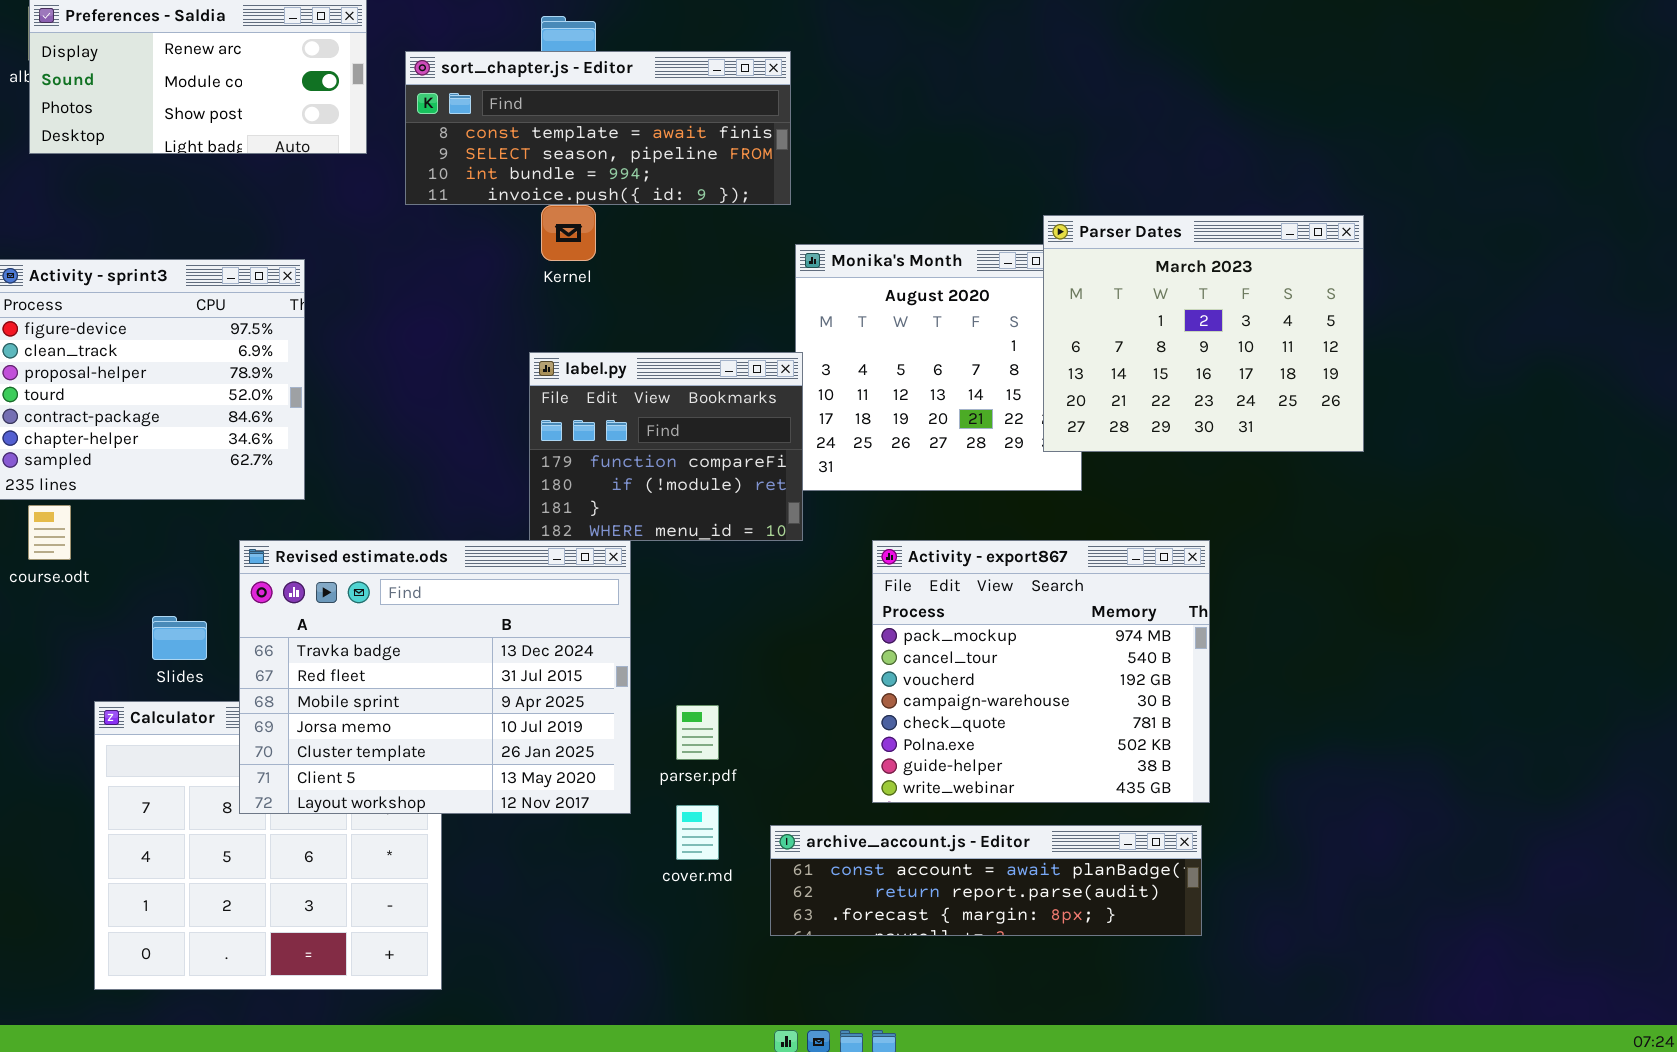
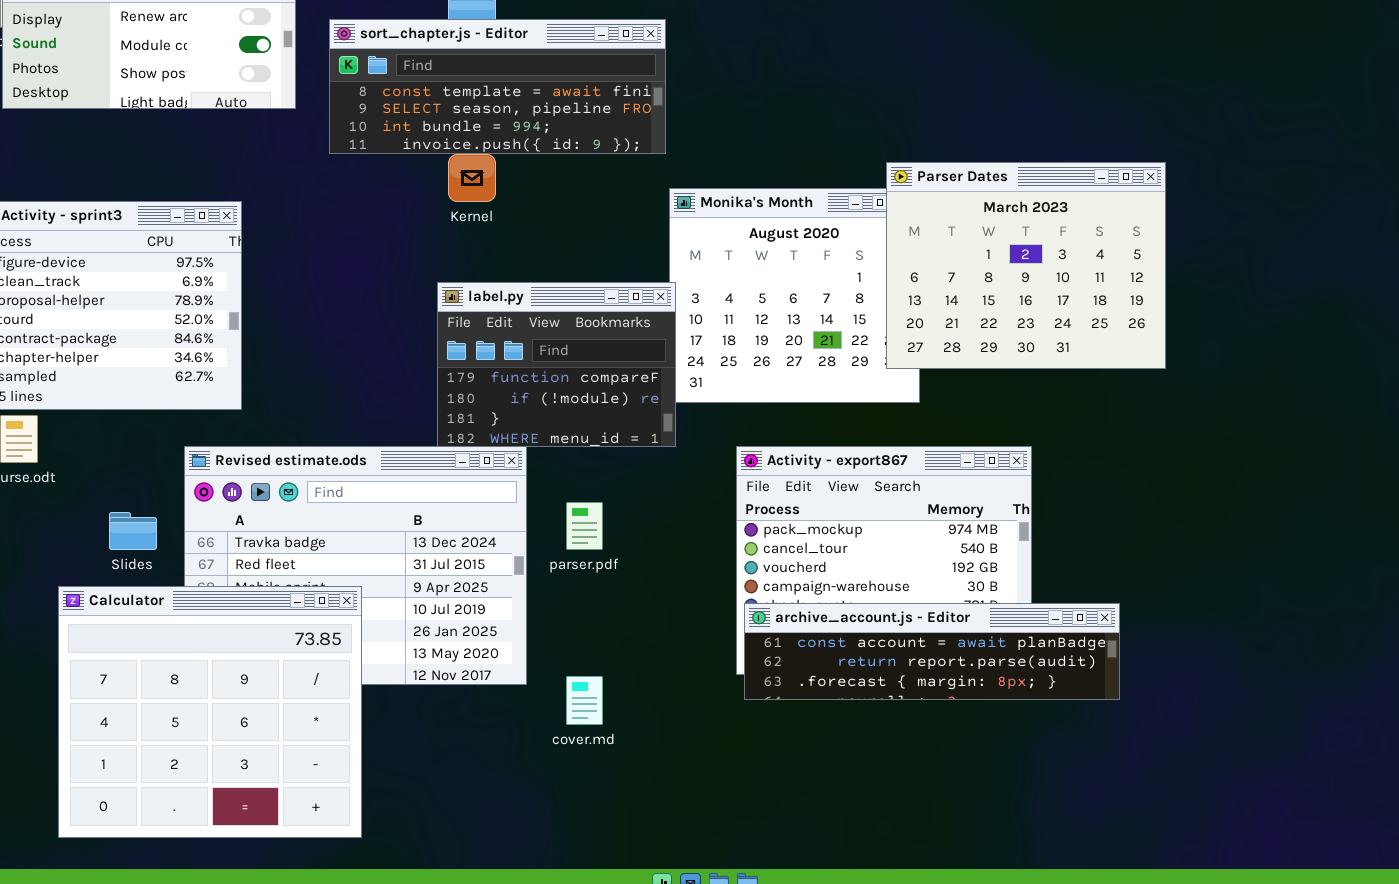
Calculator: [94,701,442,990] -> [58,586,362,838], raised
parser.pdf: [676,705,719,760] -> [566,502,603,550], moved
archive_account.js - Editor: [770,825,1202,936] -> [744,603,1120,700], moved

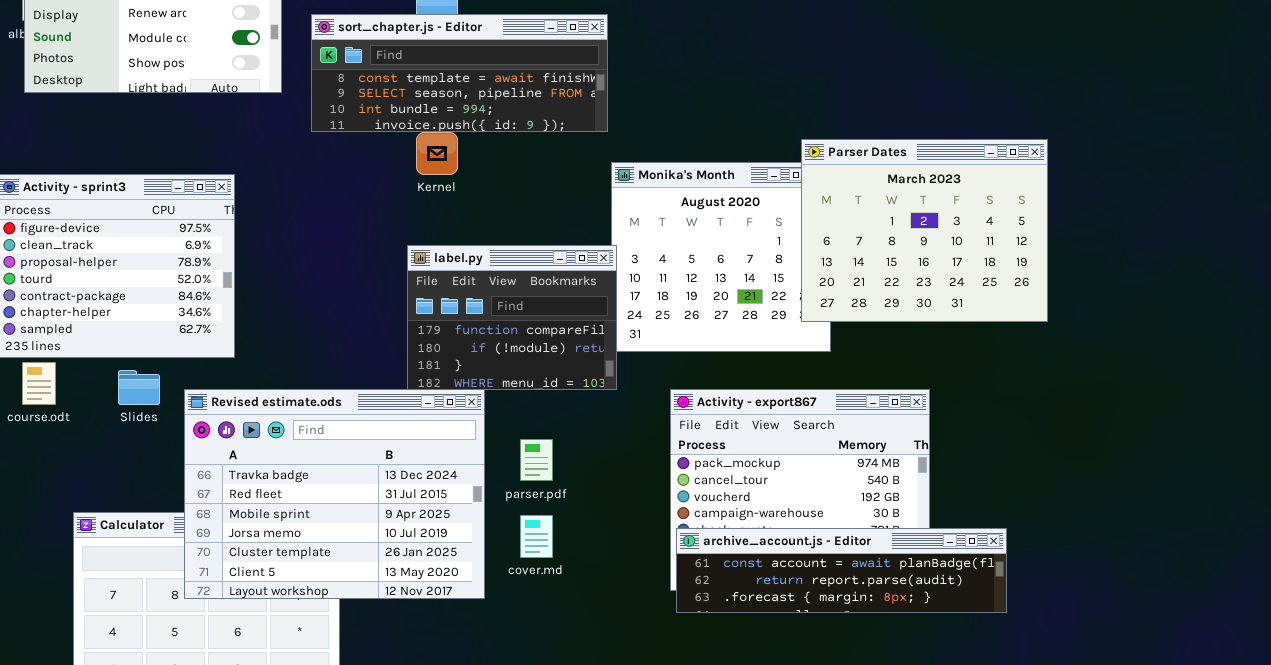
Revised estimate.ods: [184,446,527,685] -> [184,389,485,599], raised
Slides: [109,512,157,550] -> [118,370,160,405], moved
cover.md: [566,676,603,725] -> [520,515,553,558], moved

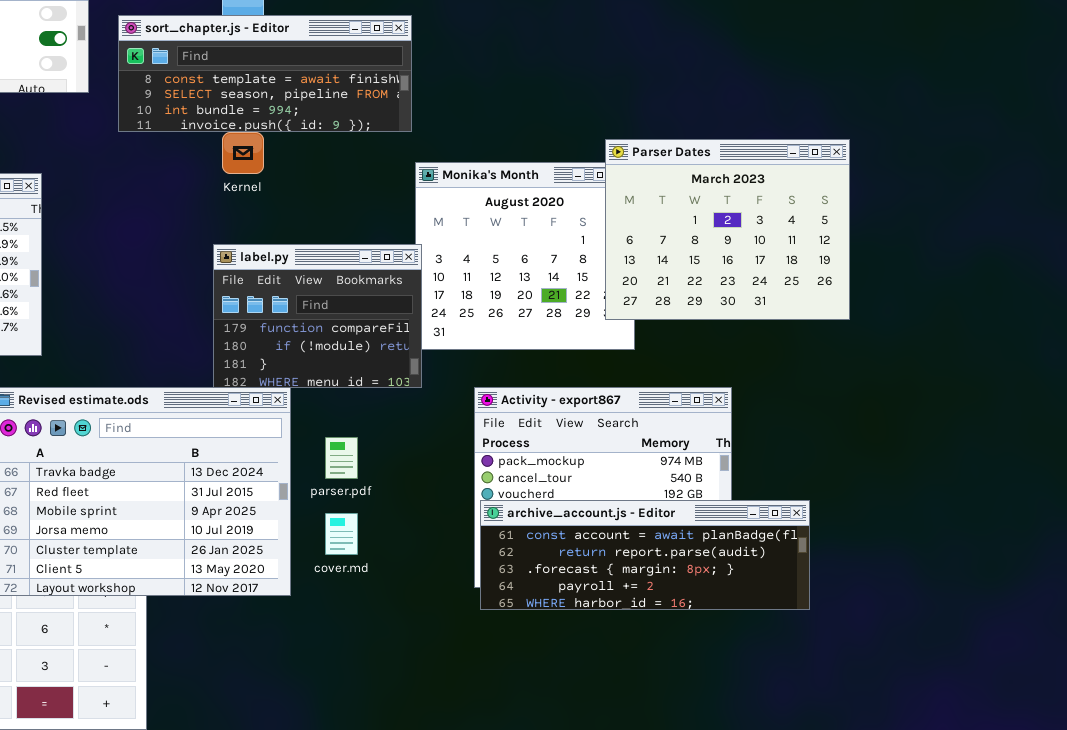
archive_account.js - Editor: [676,528,1007,613] -> [480,500,810,610], resized

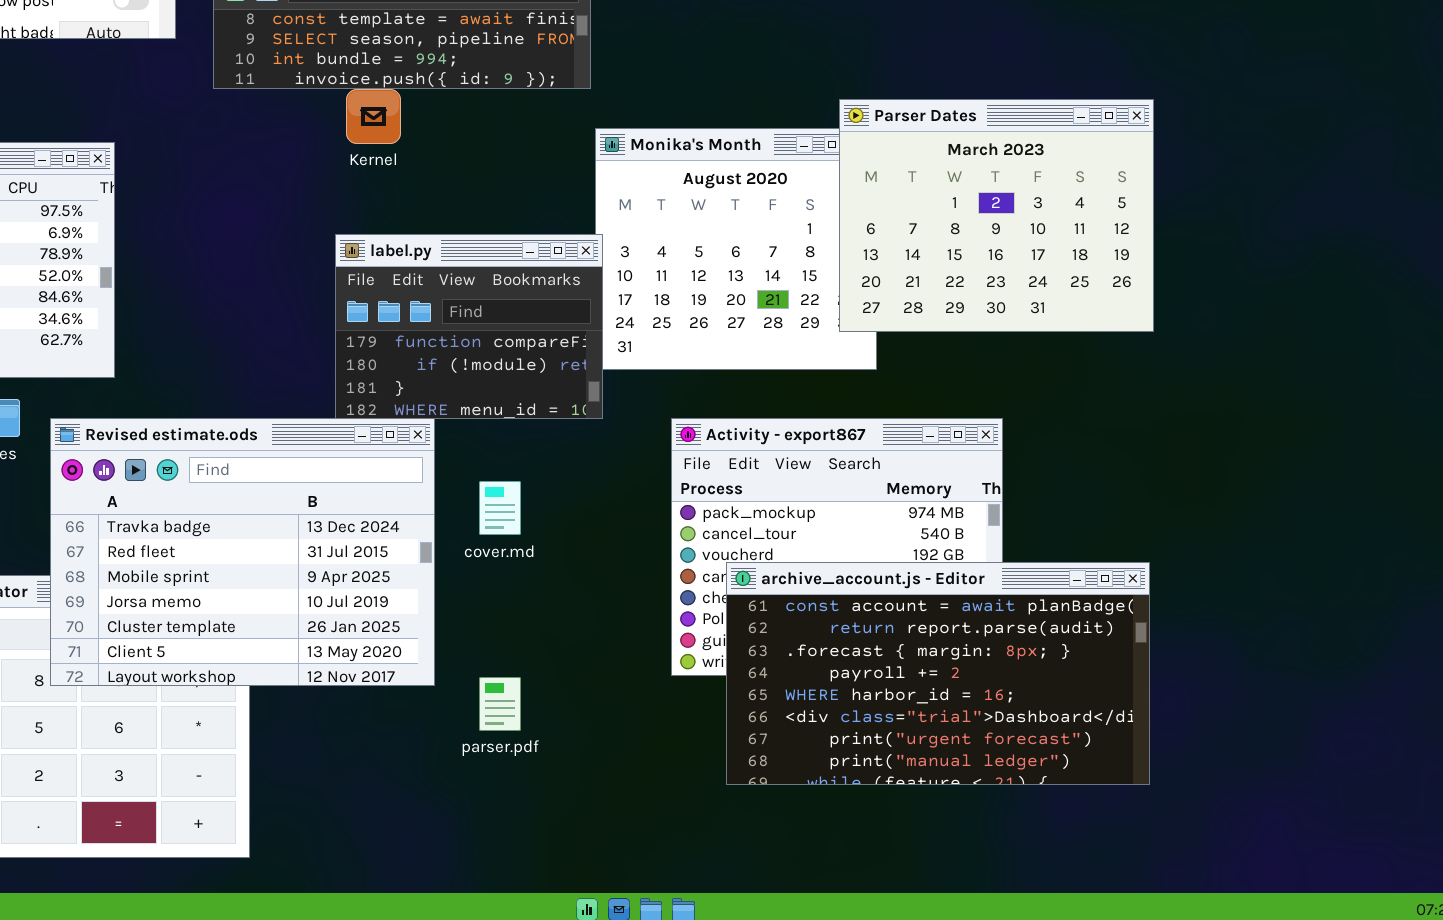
parser.pdf: [325,437,358,479] -> [479,677,521,731], moved
archive_account.js - Editor: [480,500,810,610] -> [726,562,1150,785], moved, resized
cover.md: [325,513,358,555] -> [479,481,521,535], moved

